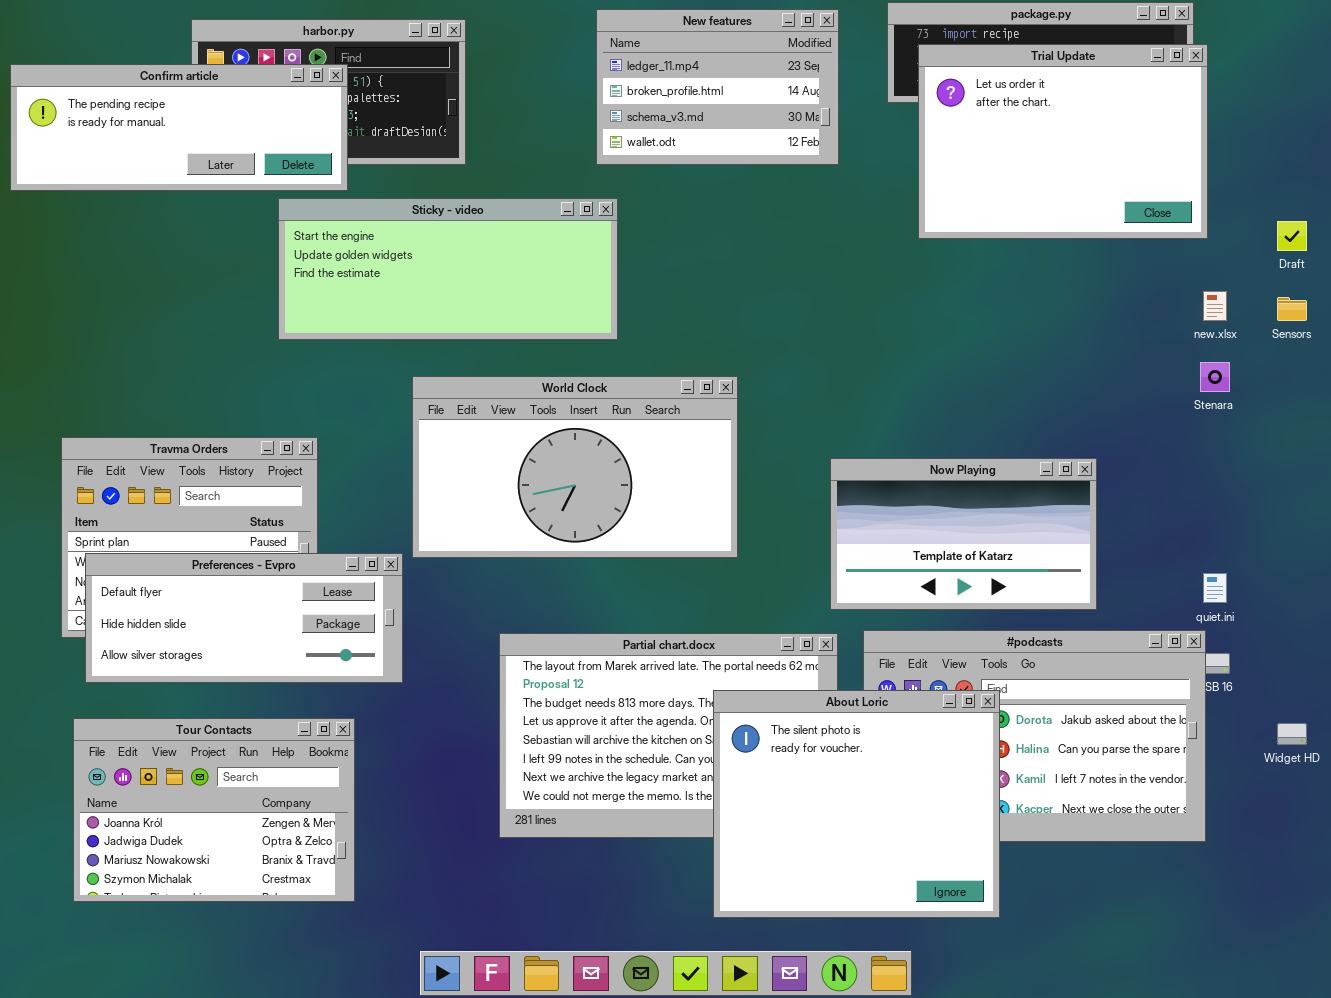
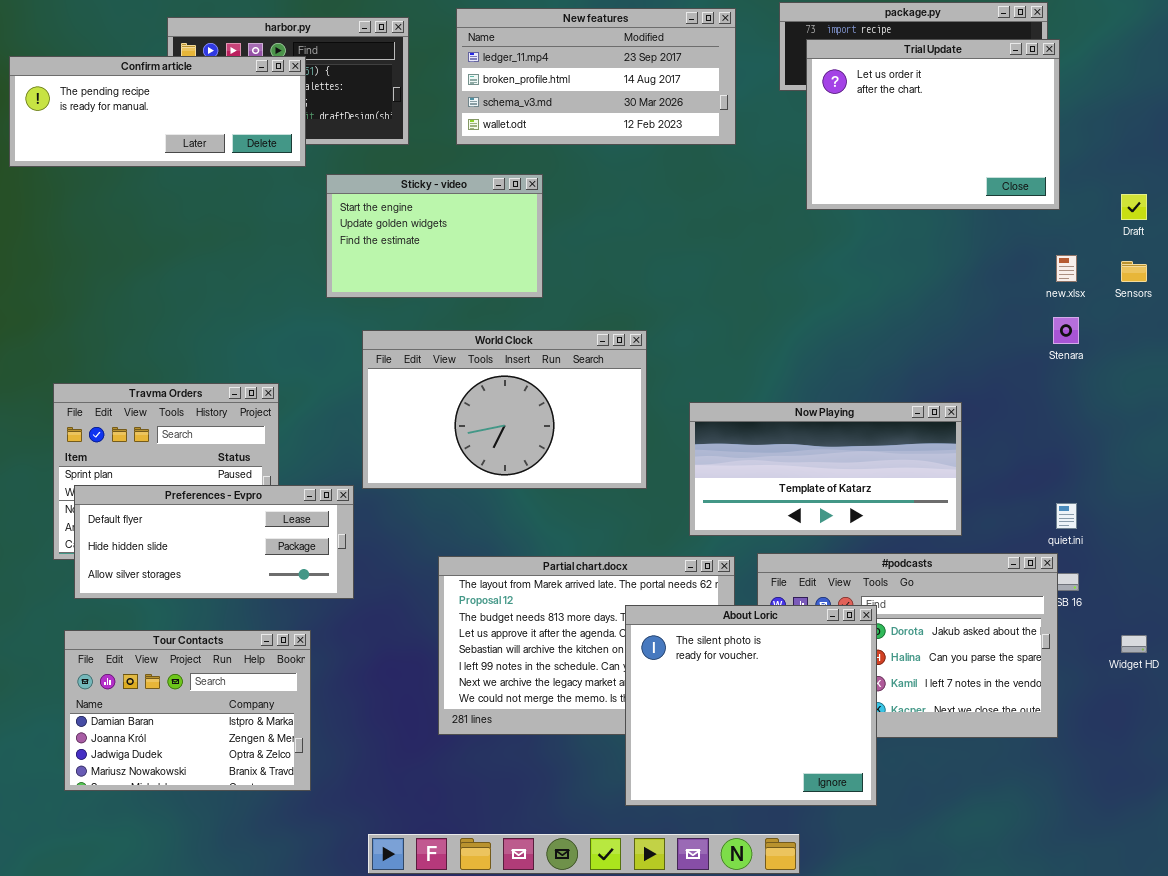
New features: [596,9,839,165] -> [456,8,736,145], resized
Sticky - video: [278,198,618,340] -> [326,174,543,298], resized
Now Playing: [830,458,1097,610] -> [689,402,962,536], resized
Tour Contacts: [73,718,355,902] -> [64,630,311,791], scrolled up 1 row

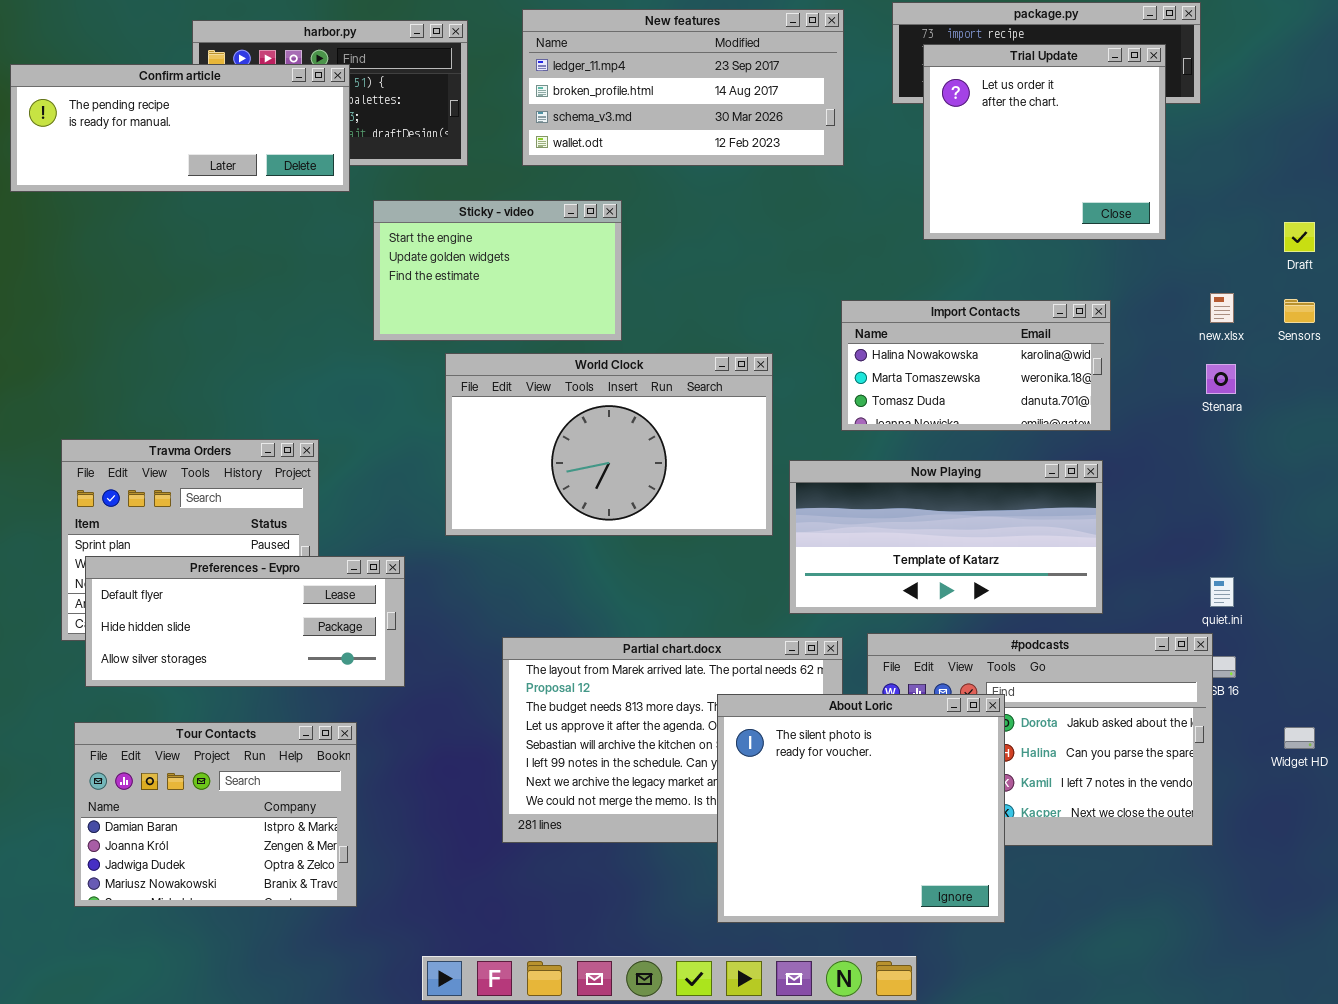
Trial Update: [806,39,1060,210] -> [923,44,1166,240], resized
Import Contacts: none -> [841,300,1111,431], opened
World Clock: [362,330,647,489] -> [445,353,773,536], moved

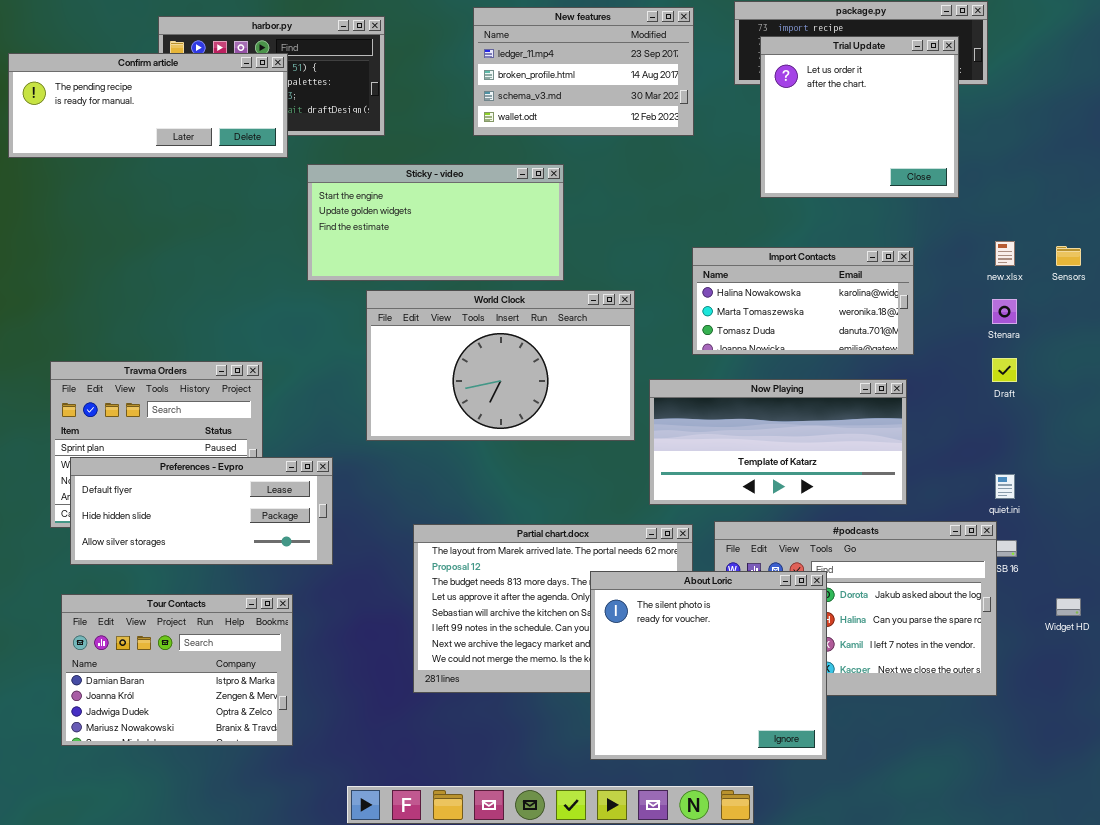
New features: [522,9,844,166] -> [473,7,694,136], resized
Sticky - video: [373,200,622,341] -> [307,164,564,281], resized
Draft: [1284,222,1315,252] -> [992,358,1017,382], moved

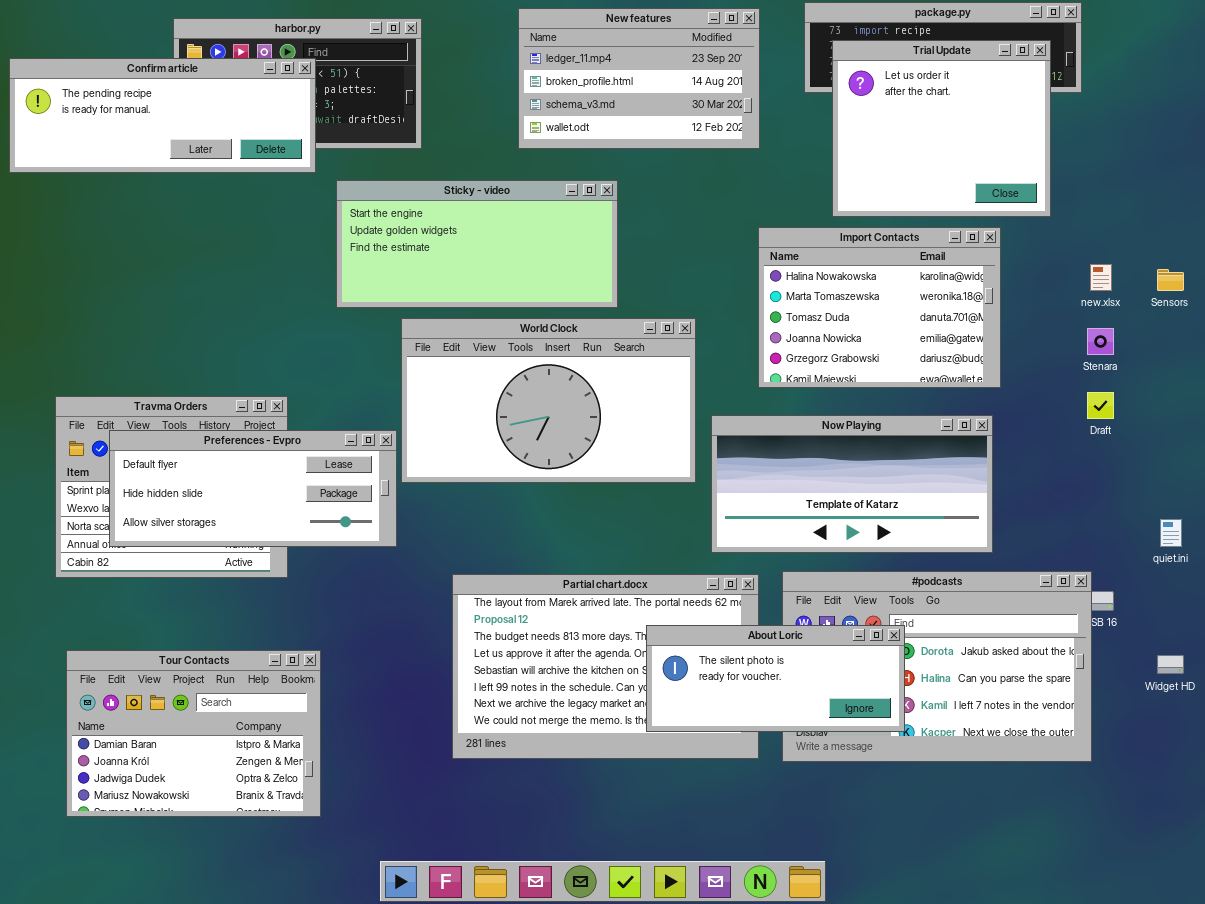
Import Contacts: [692,247,914,355] -> [758,227,1001,388], resized
Preferences - Evpro: [70,457,333,565] -> [109,430,397,547], moved
quiet.ini: [995,474,1015,499] -> [1160,519,1182,547], moved
About Loric: [590,571,827,760] -> [646,625,905,732], resized

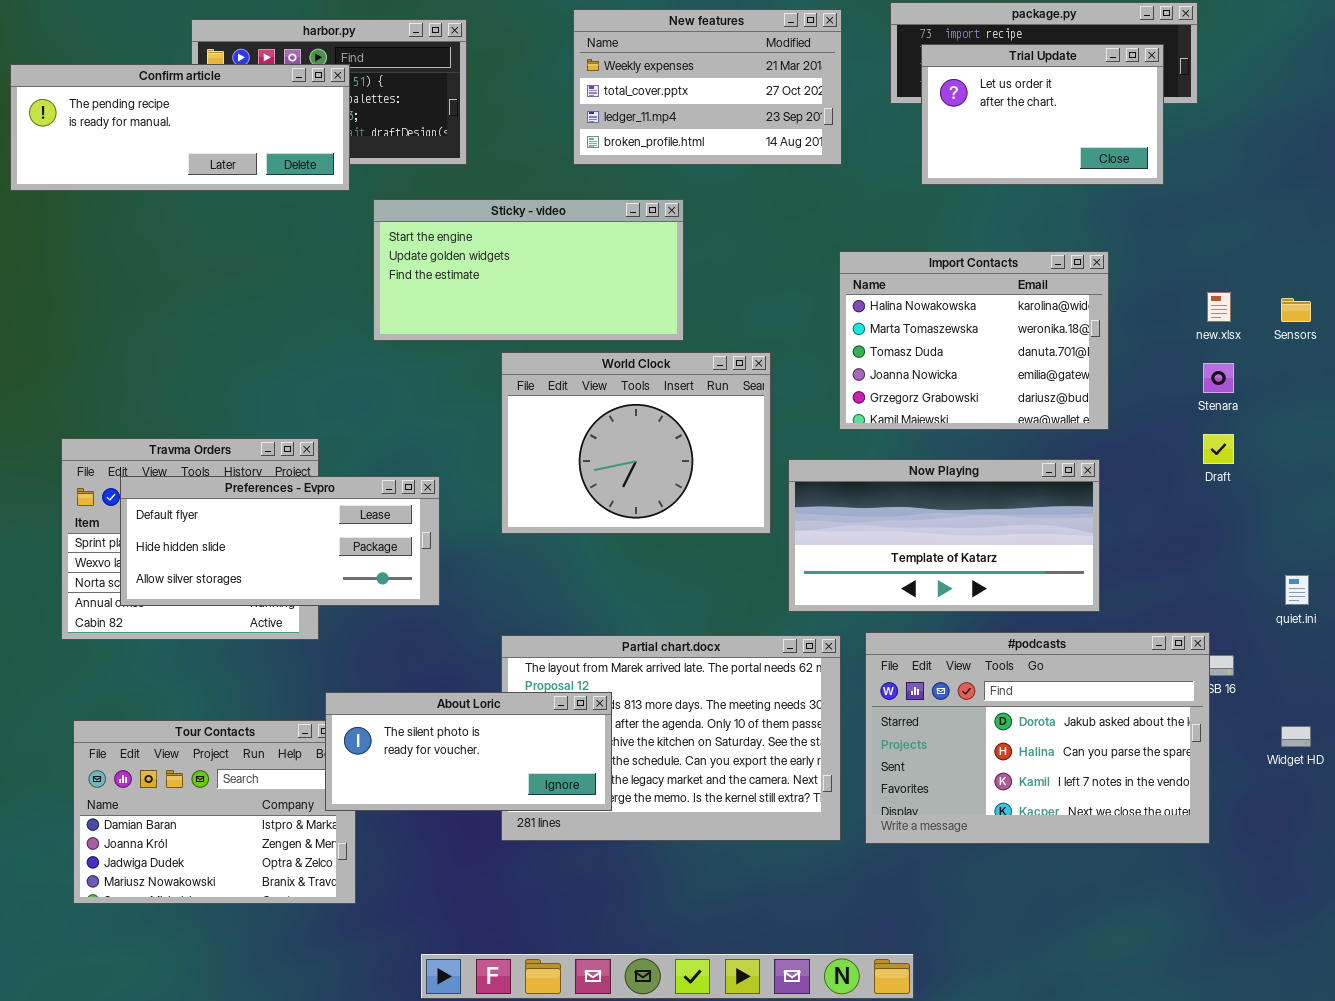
New features: [518,8,760,149] -> [573,9,842,165], scrolled up 2 rows
Trial Update: [832,40,1051,217] -> [921,44,1164,185], resized
World Clock: [401,318,696,483] -> [501,352,771,534], resized
About Loric: [646,625,905,732] -> [325,692,612,811], moved

